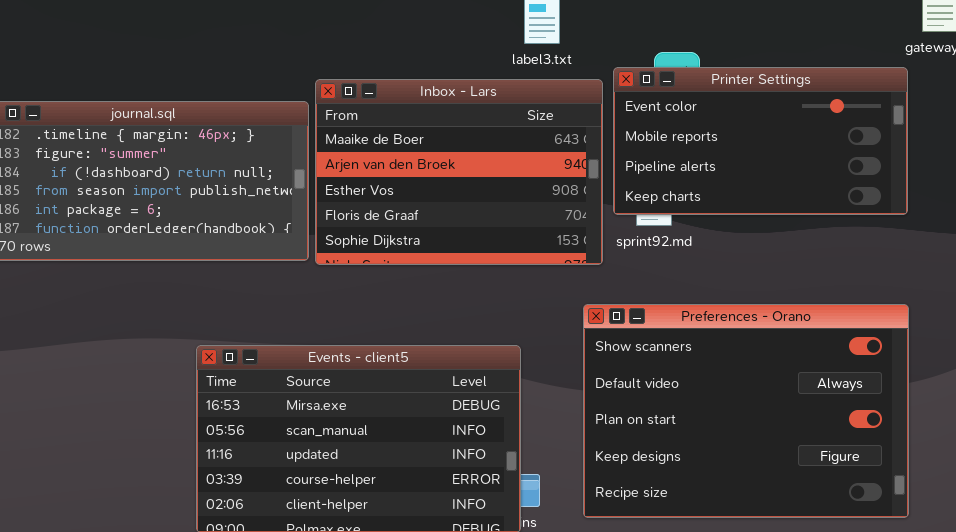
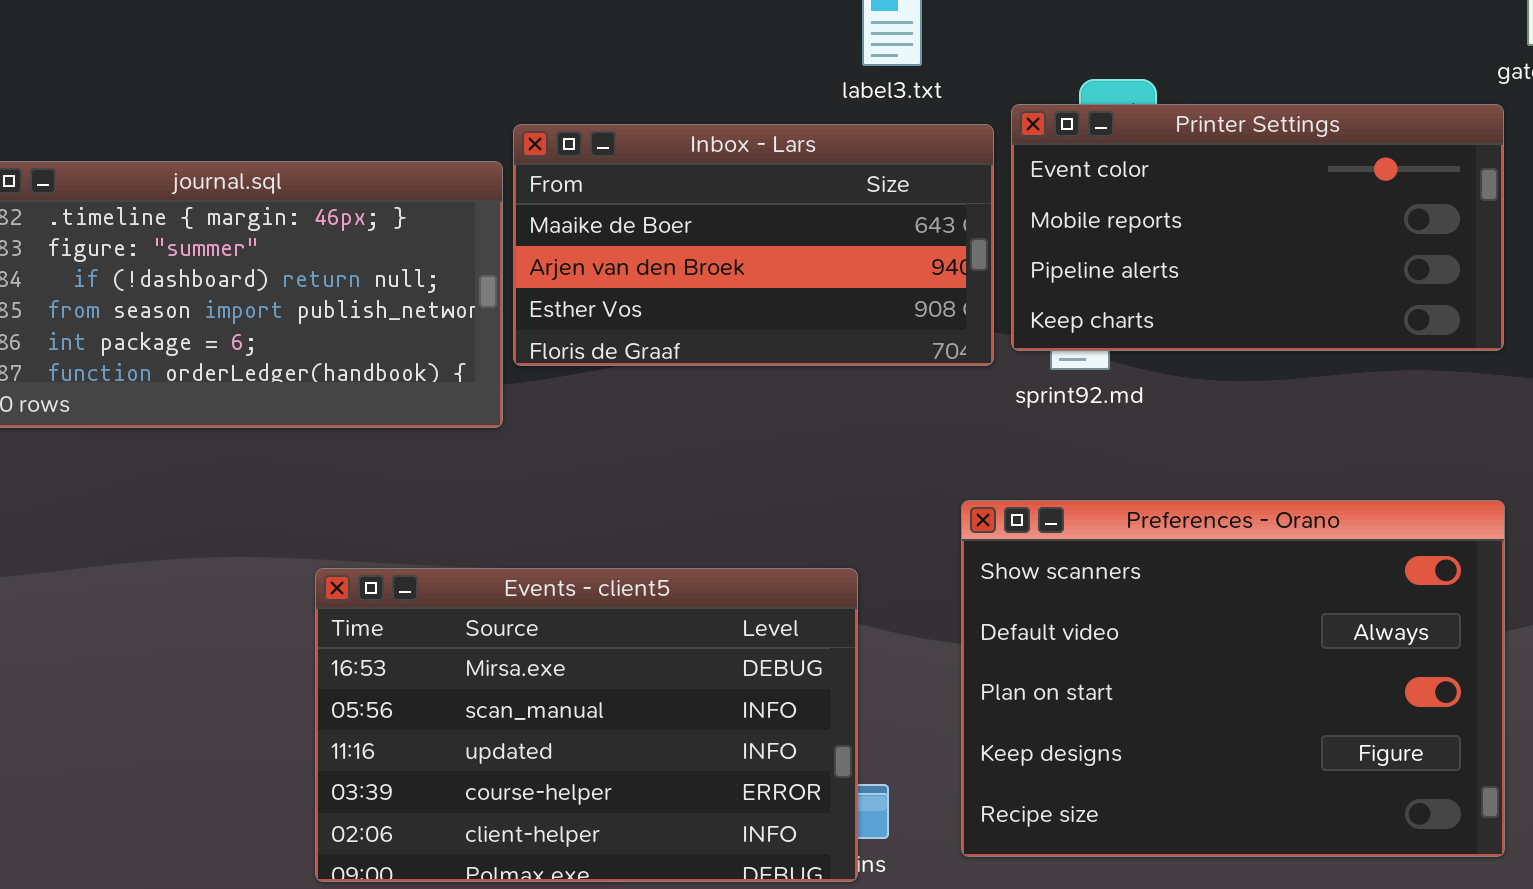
Inbox - Lars: [315,79,603,265] -> [513,124,994,366], resized

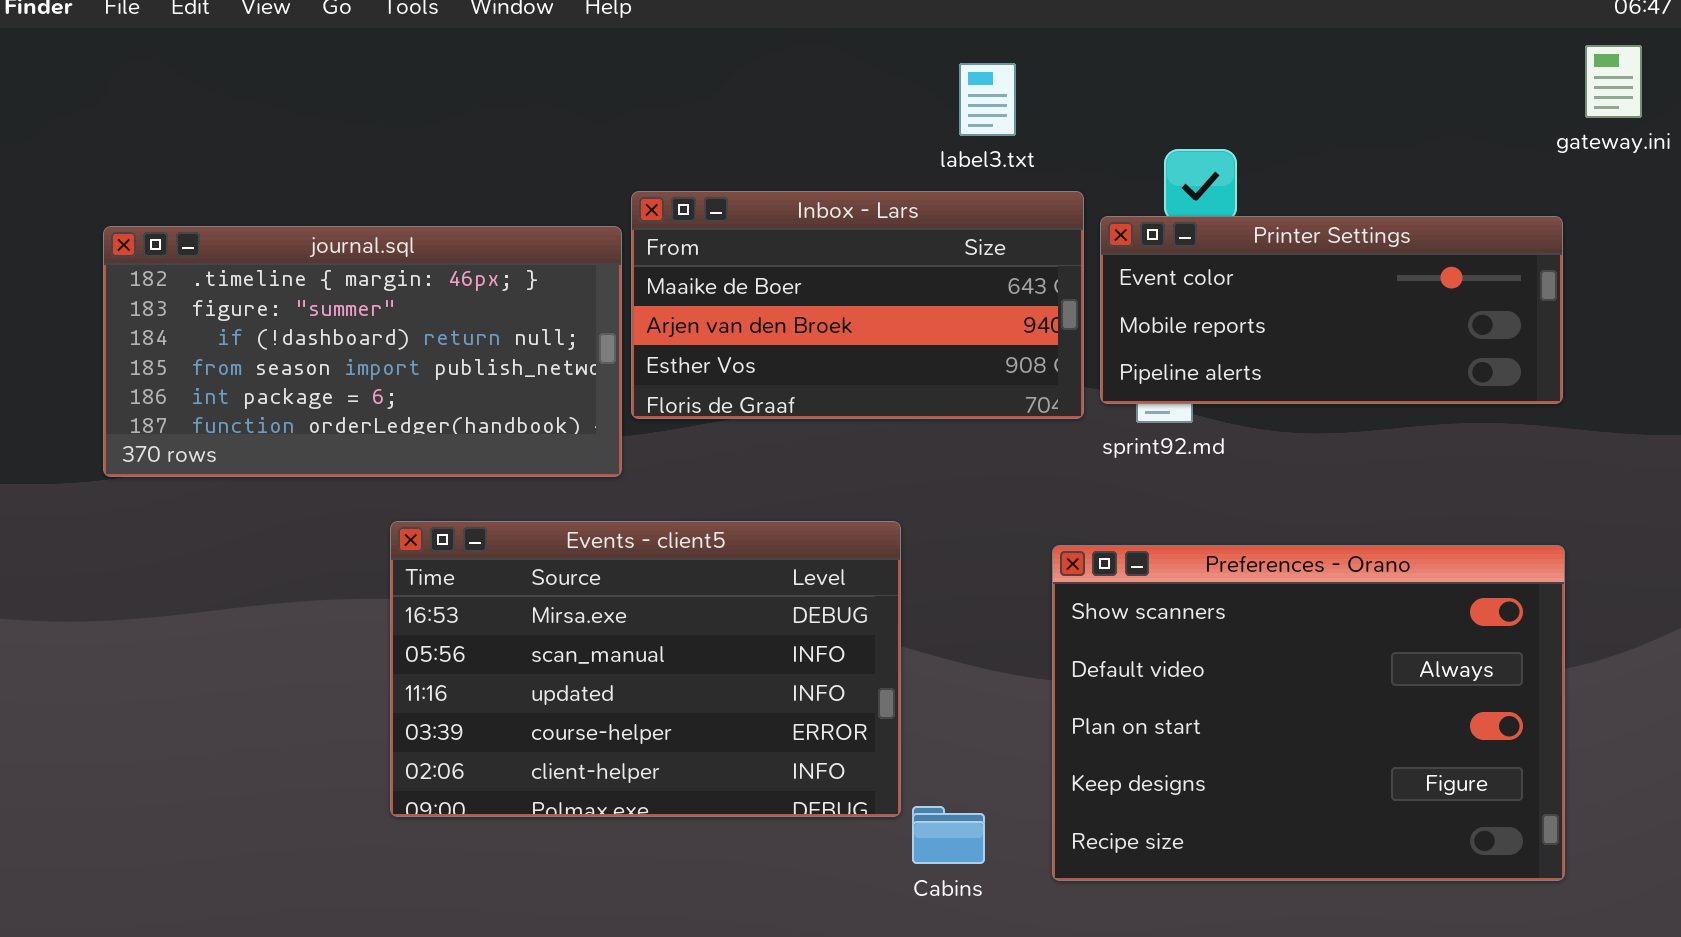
Printer Settings: [1011,104,1504,351] -> [1100,216,1563,404], resized
Events - client5: [315,568,858,882] -> [390,521,901,817], moved

